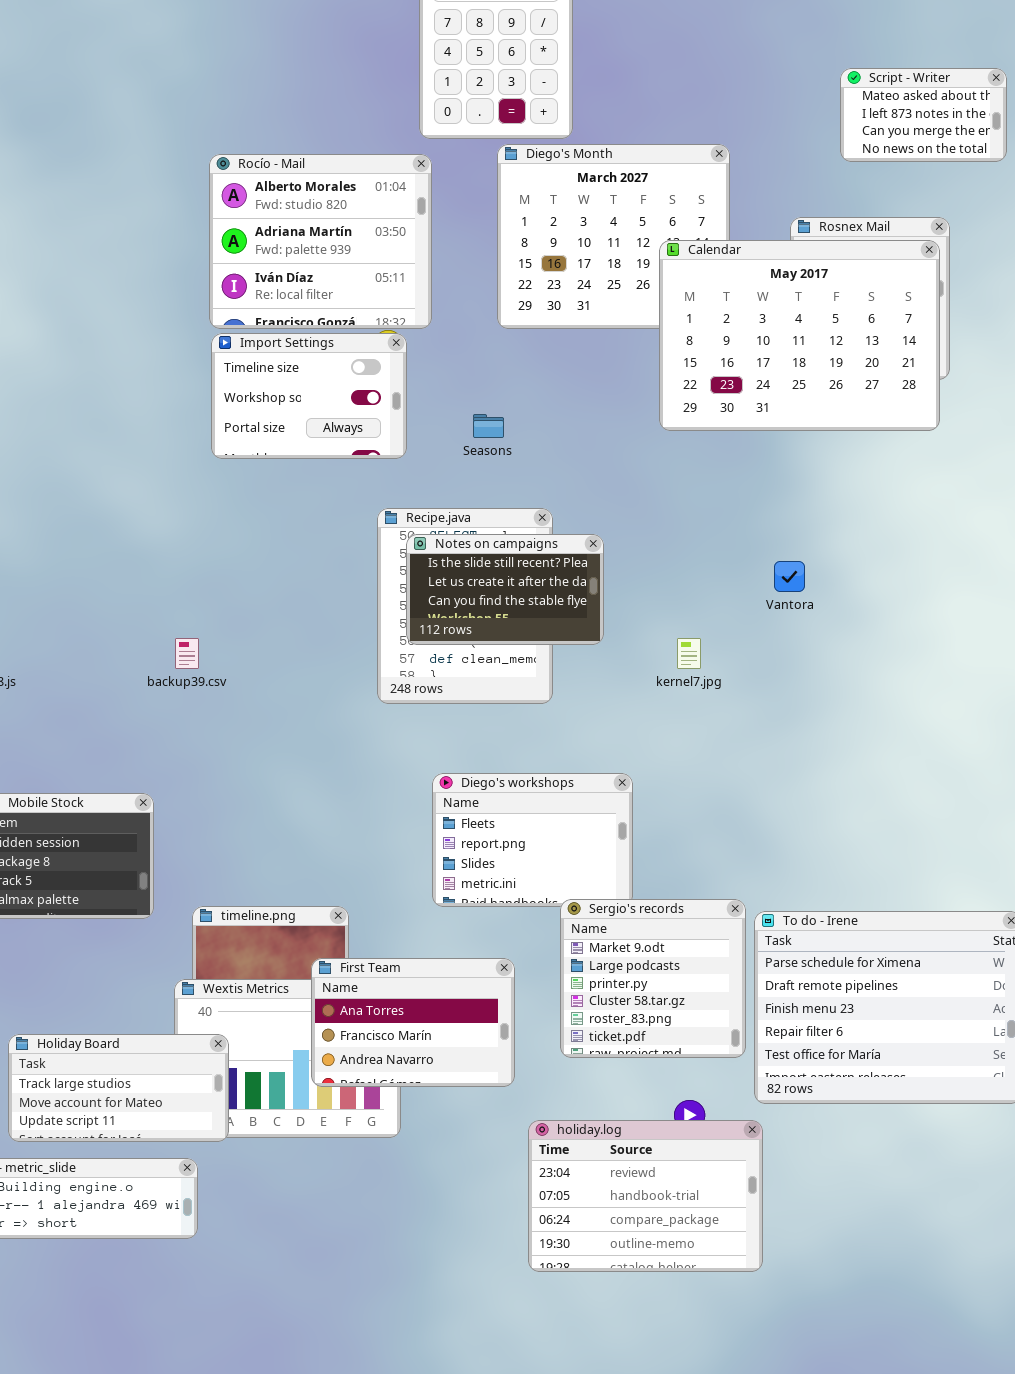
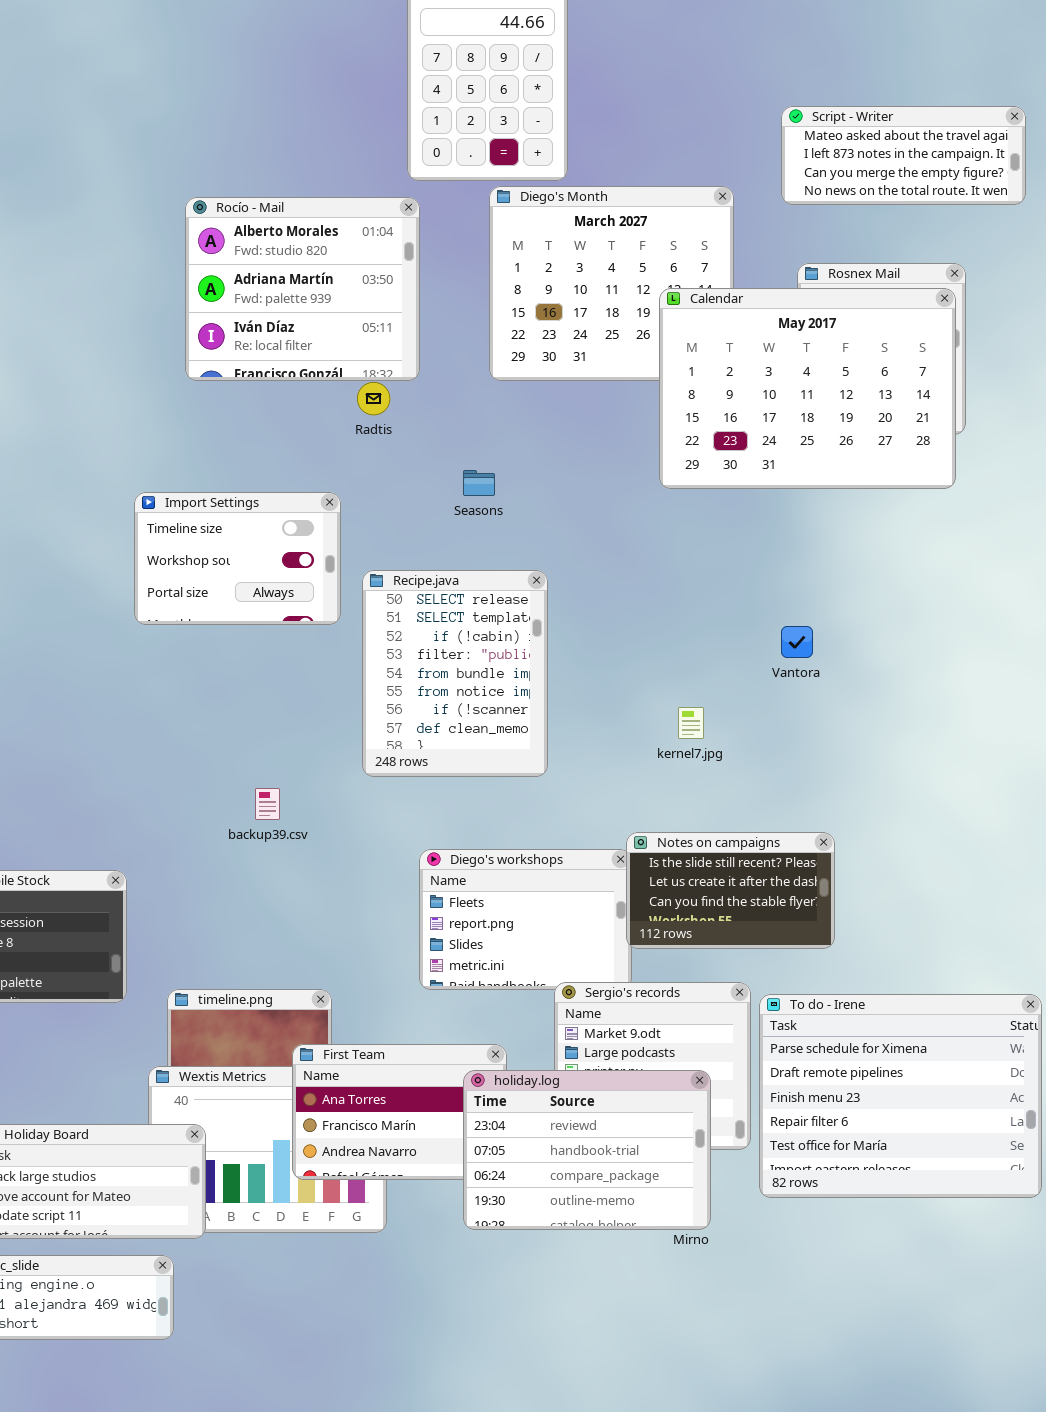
Script - Writer: [840,68,1007,162] -> [781,106,1026,205], resized
Import Settings: [211,333,407,459] -> [134,492,341,625], moved
Notes on campaigns: [406,534,604,645] -> [626,832,835,949], moved
backup39.csv: [175,638,199,669] -> [255,788,280,820], moved
holiday.log: [528,1120,763,1272] -> [463,1070,711,1230], moved

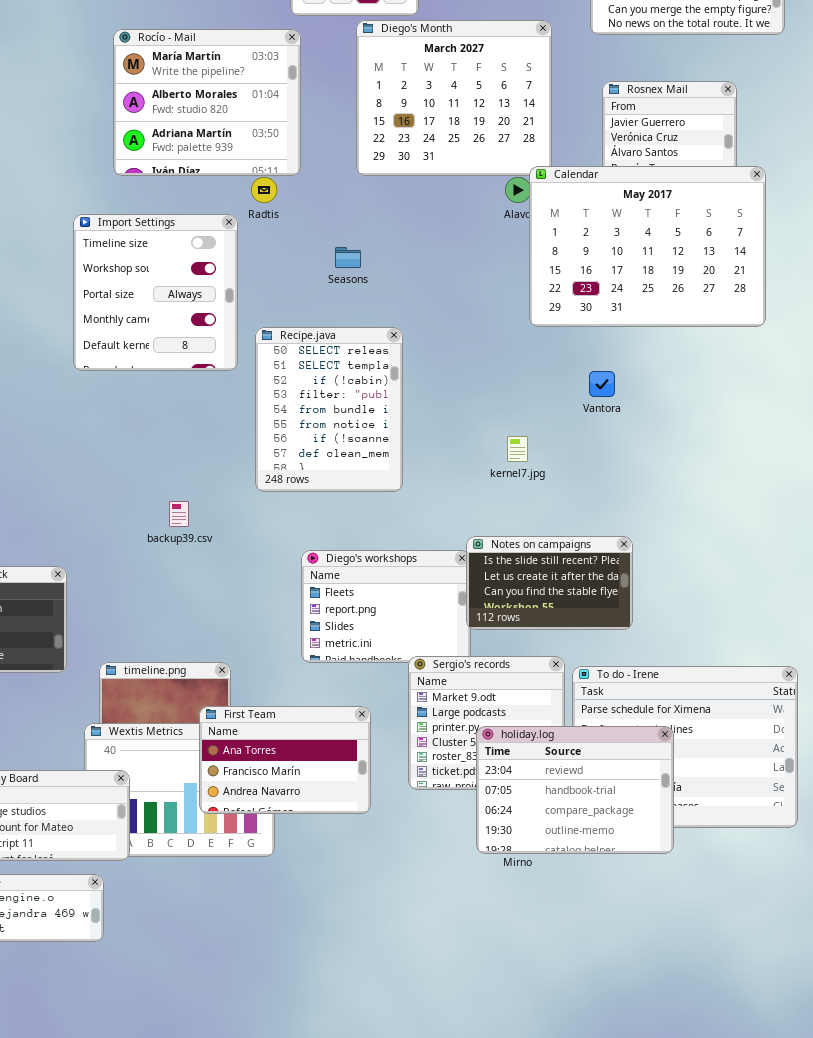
Rocío - Mail: [185,197,420,381] -> [113,29,301,176], scrolled up 1 row
Calendar: [659,288,956,489] -> [529,166,766,327], moved
Import Settings: [134,492,341,625] -> [73,214,238,371], resized
holiday.log: [463,1070,711,1230] -> [476,726,674,854], moved

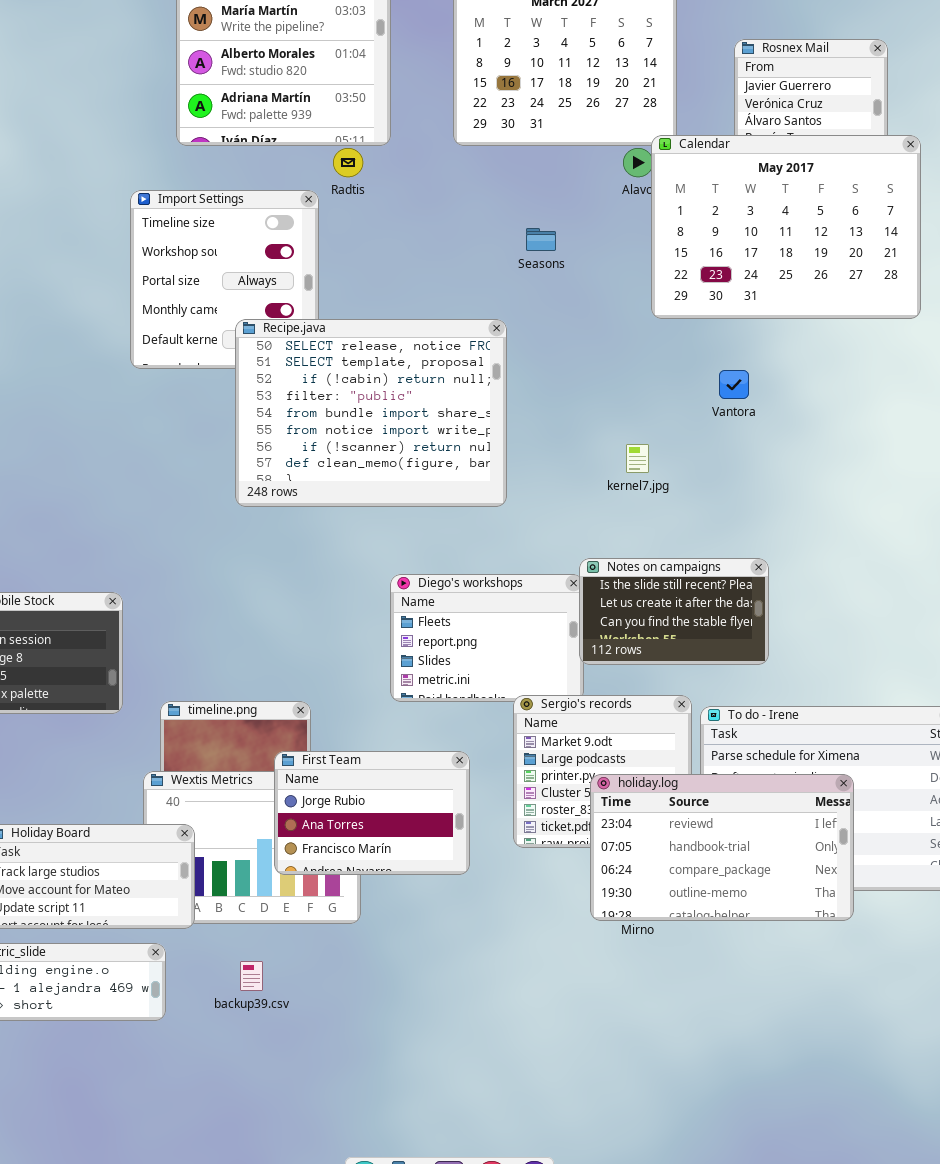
Seasons: [335,247,361,268] -> [526,228,556,251], moved
Recipe.java: [255,327,403,492] -> [235,319,507,507], resized
backup39.csv: [169,501,189,527] -> [240,961,263,991], moved
First Team: [199,706,371,814] -> [274,751,470,875], scrolled up 1 row
holiday.log: [476,726,674,854] -> [590,774,854,921], resized

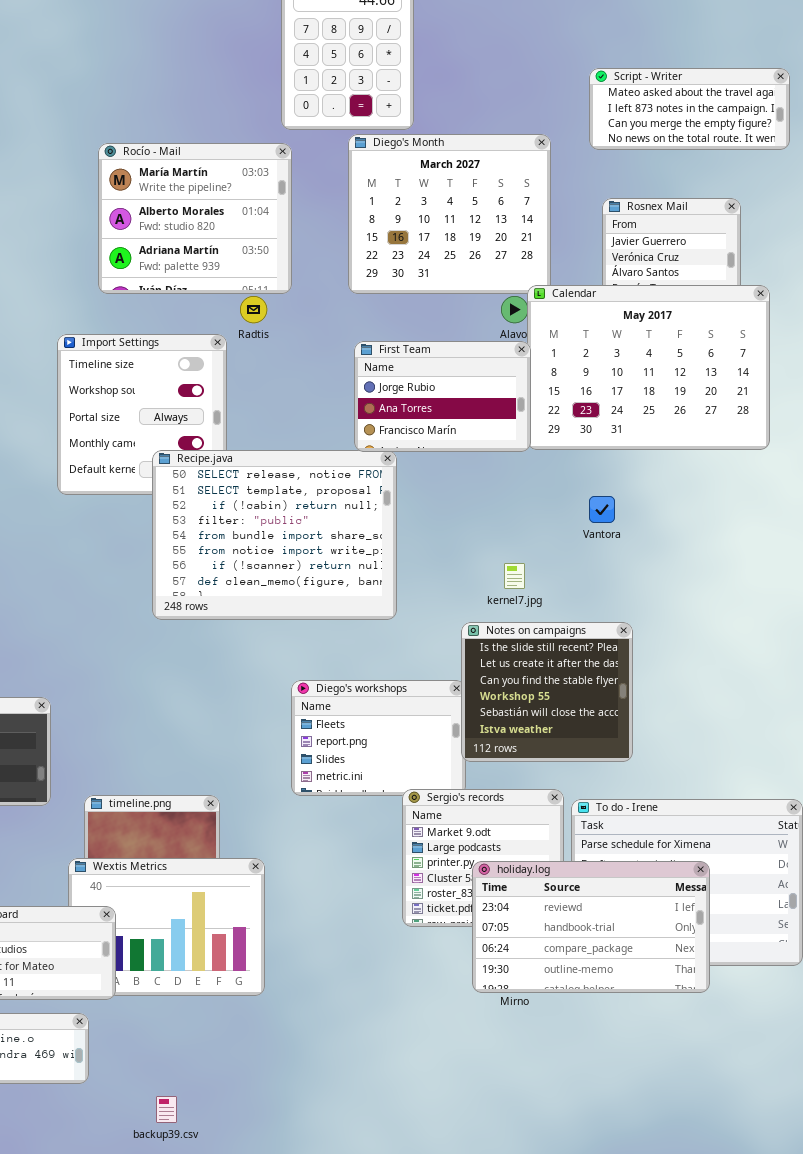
Notes on campaigns: [579,558,769,665] -> [461,622,633,762], resized
First Team: [274,751,470,875] -> [354,341,531,452], moved
backup39.csv: [240,961,263,991] -> [156,1096,177,1123], moved

